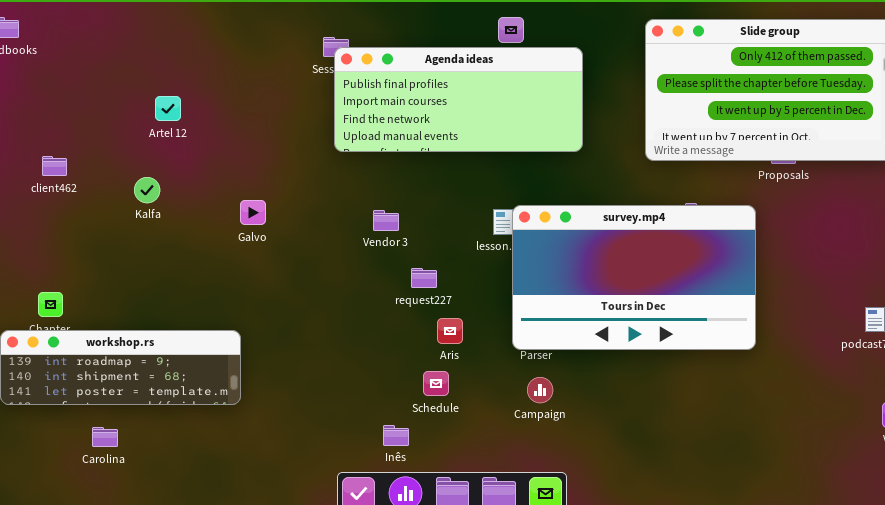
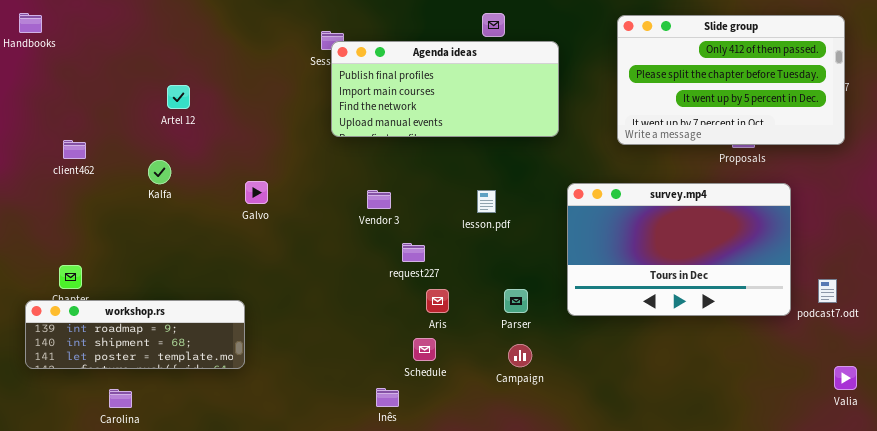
survey.mp4: [512,205,756,350] -> [567,183,791,316], moved

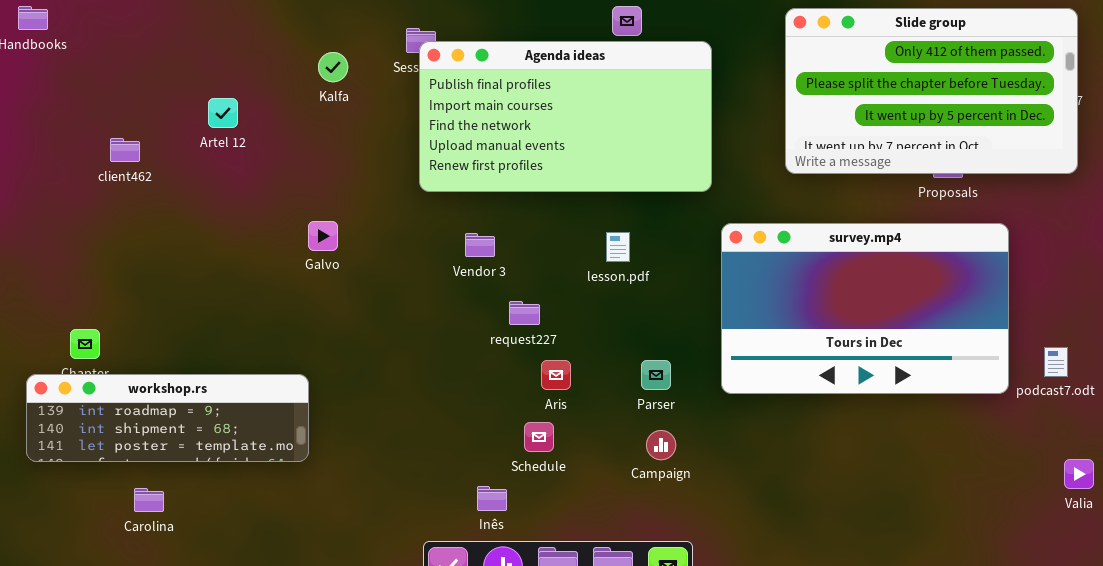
Agenda ideas: [331,41,559,137] -> [419,41,712,192], resized
client462: [63,140,86,159] -> [110,138,140,162], moved
Kalfa: [148,160,171,184] -> [318,52,348,82], moved

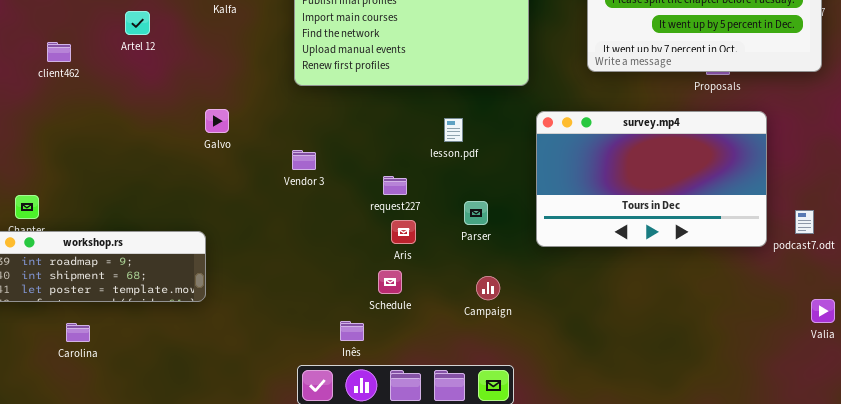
Vendor 3: [465,233,495,257] -> [292,150,316,170], moved
request227: [509,301,540,325] -> [383,176,407,195], moved
Parser: [641,360,671,390] -> [464,201,488,225], moved

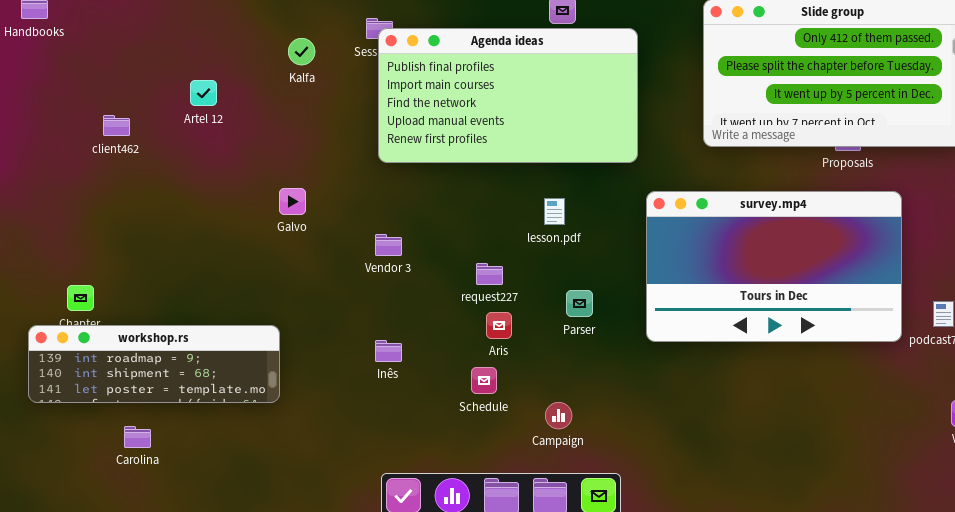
Campaign: [476,276,500,300] -> [545,402,572,429], moved
Inês: [340,321,364,341] -> [375,340,402,362], moved

